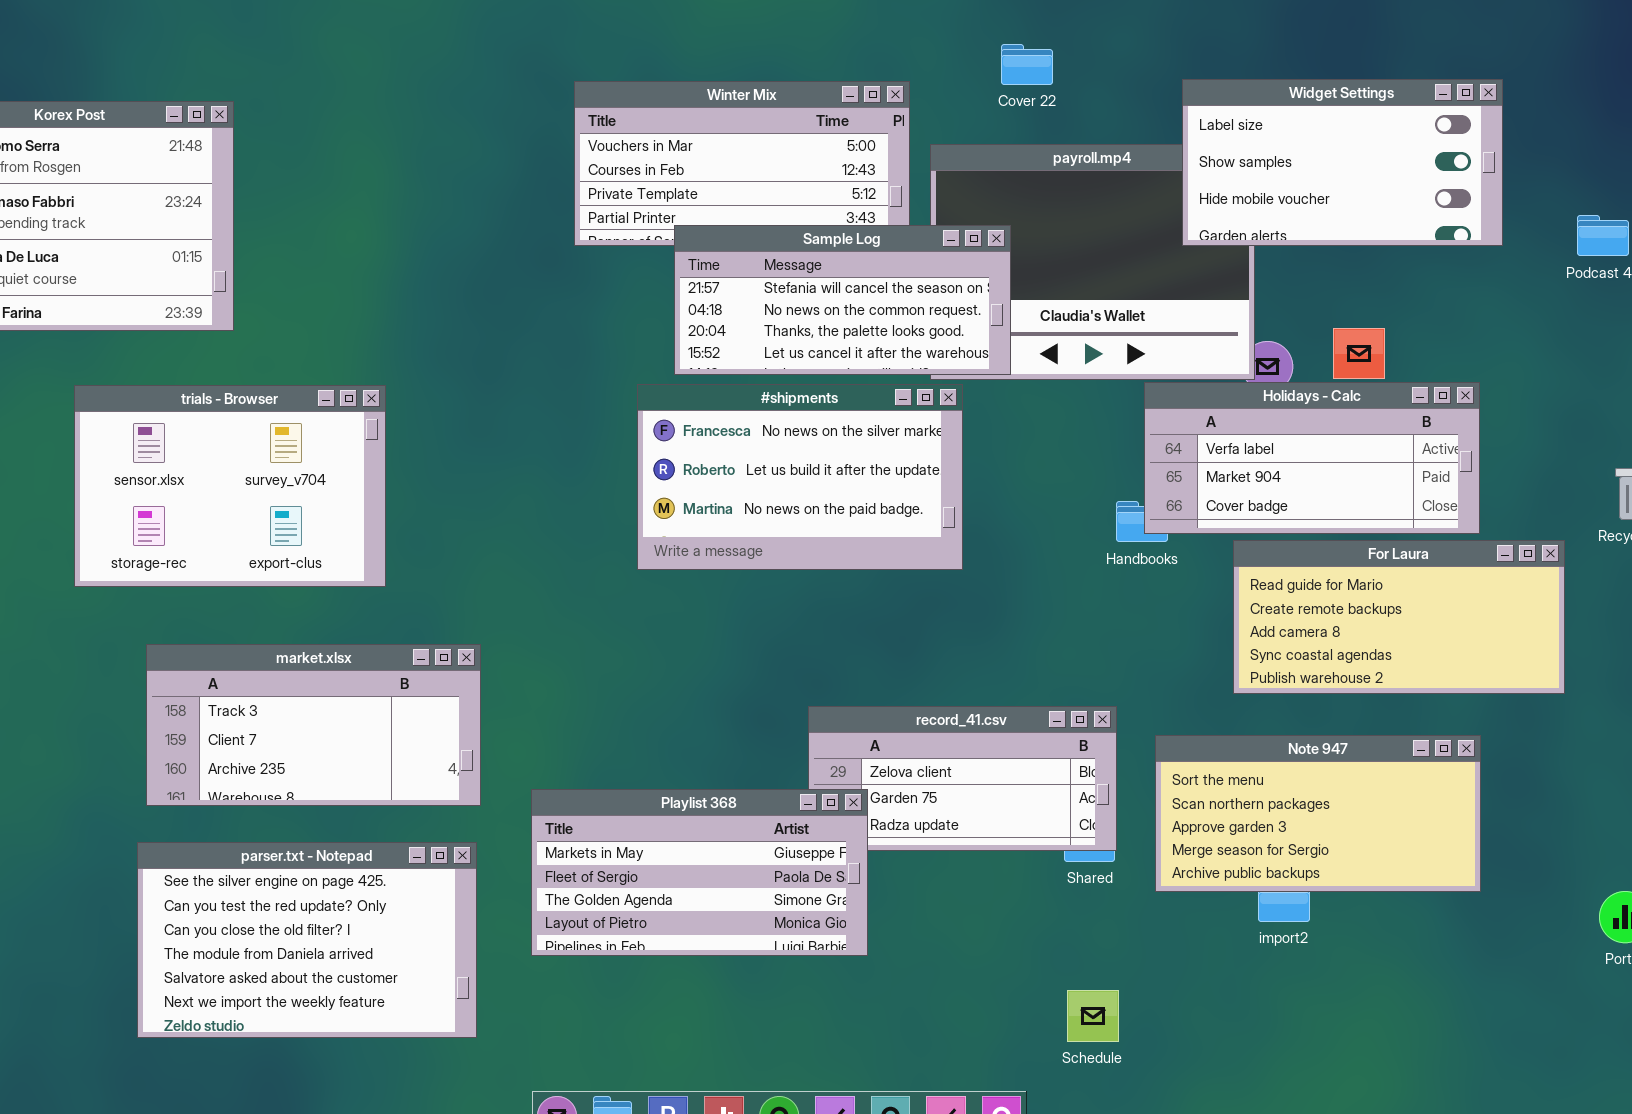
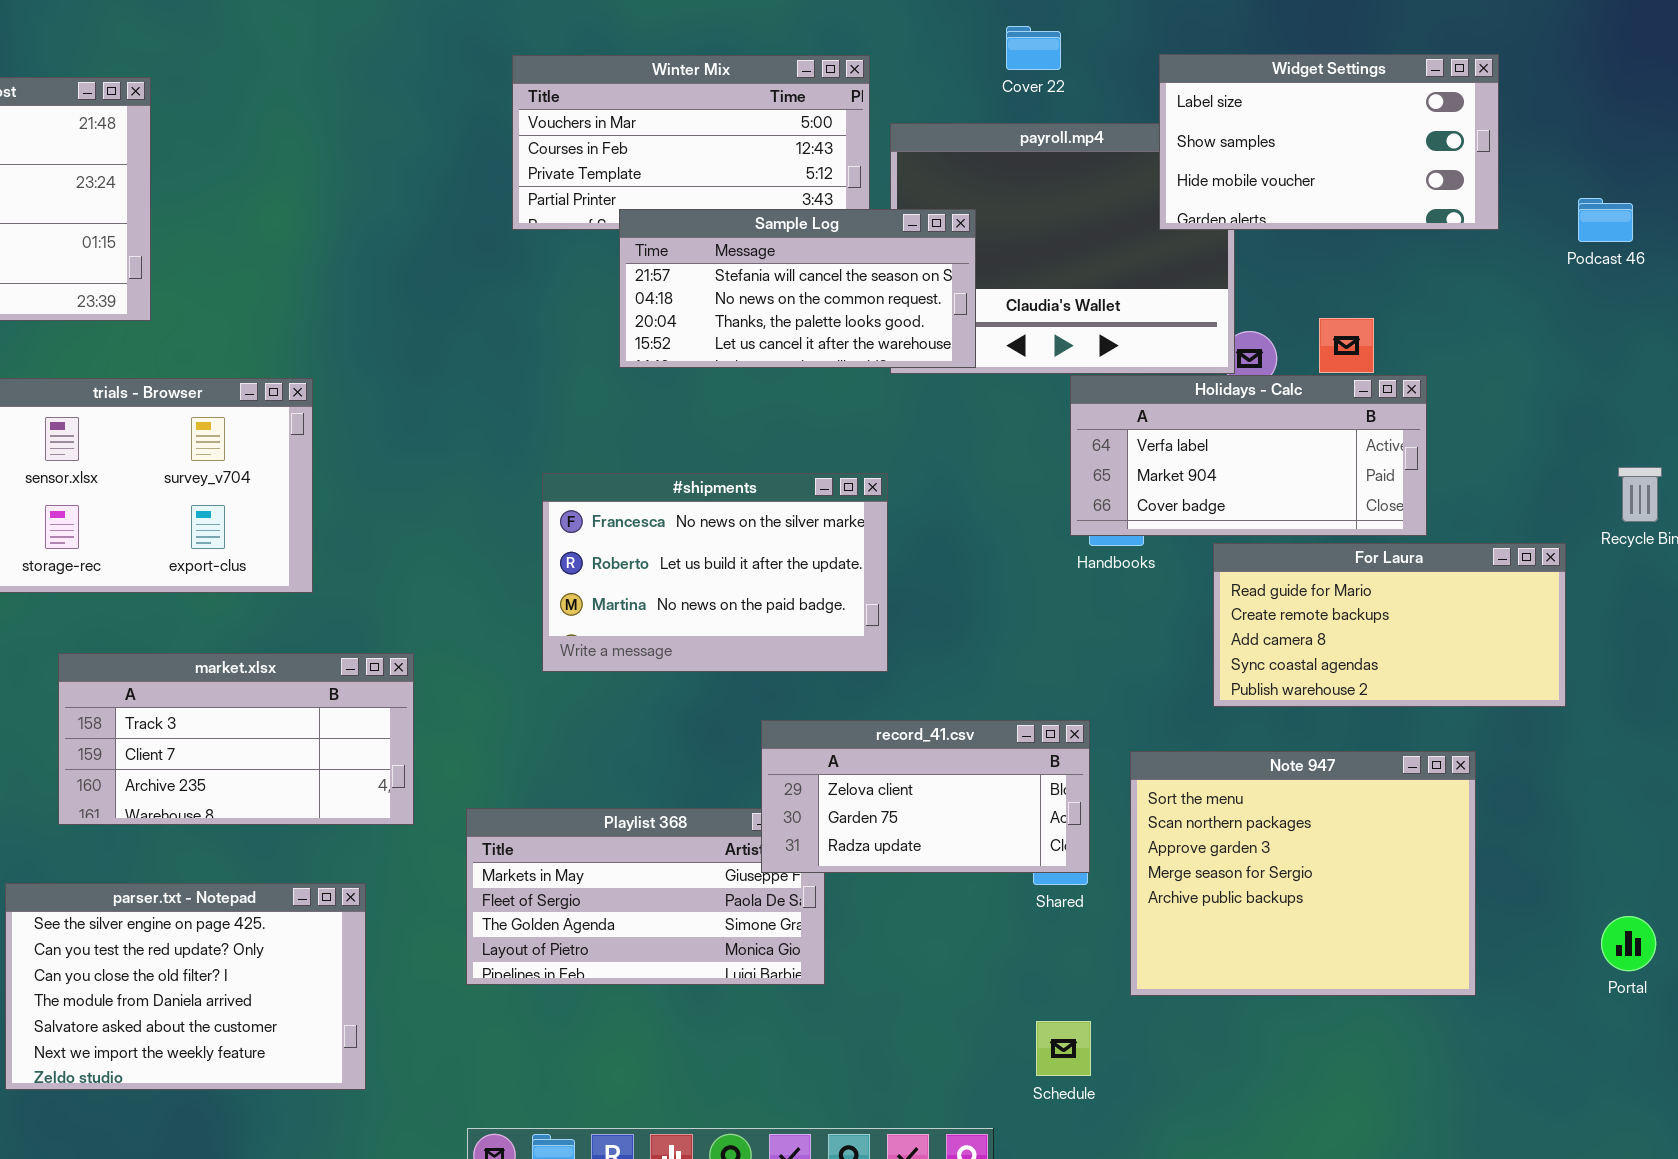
Cover 22: [1001,44,1053,85] -> [1006,26,1061,70], moved
Holidays - Calc: [1144,382,1480,534] -> [1070,375,1427,536], moved
#shipments: [637,384,963,570] -> [542,473,888,672], moved
record_41.csv: [808,706,1117,851] -> [761,720,1090,873], raised
Note 947: [1155,735,1481,892] -> [1130,751,1476,996], resized
parser.txt - Notepad: [137,842,477,1038] -> [5,883,366,1090], moved

